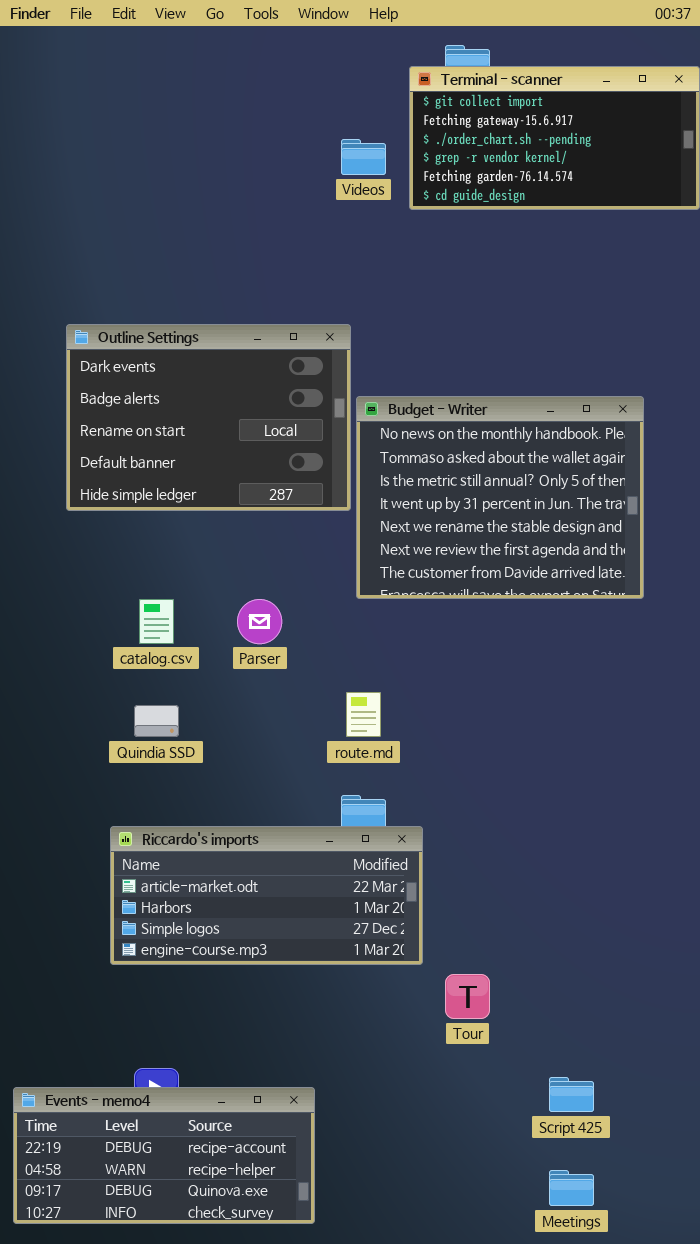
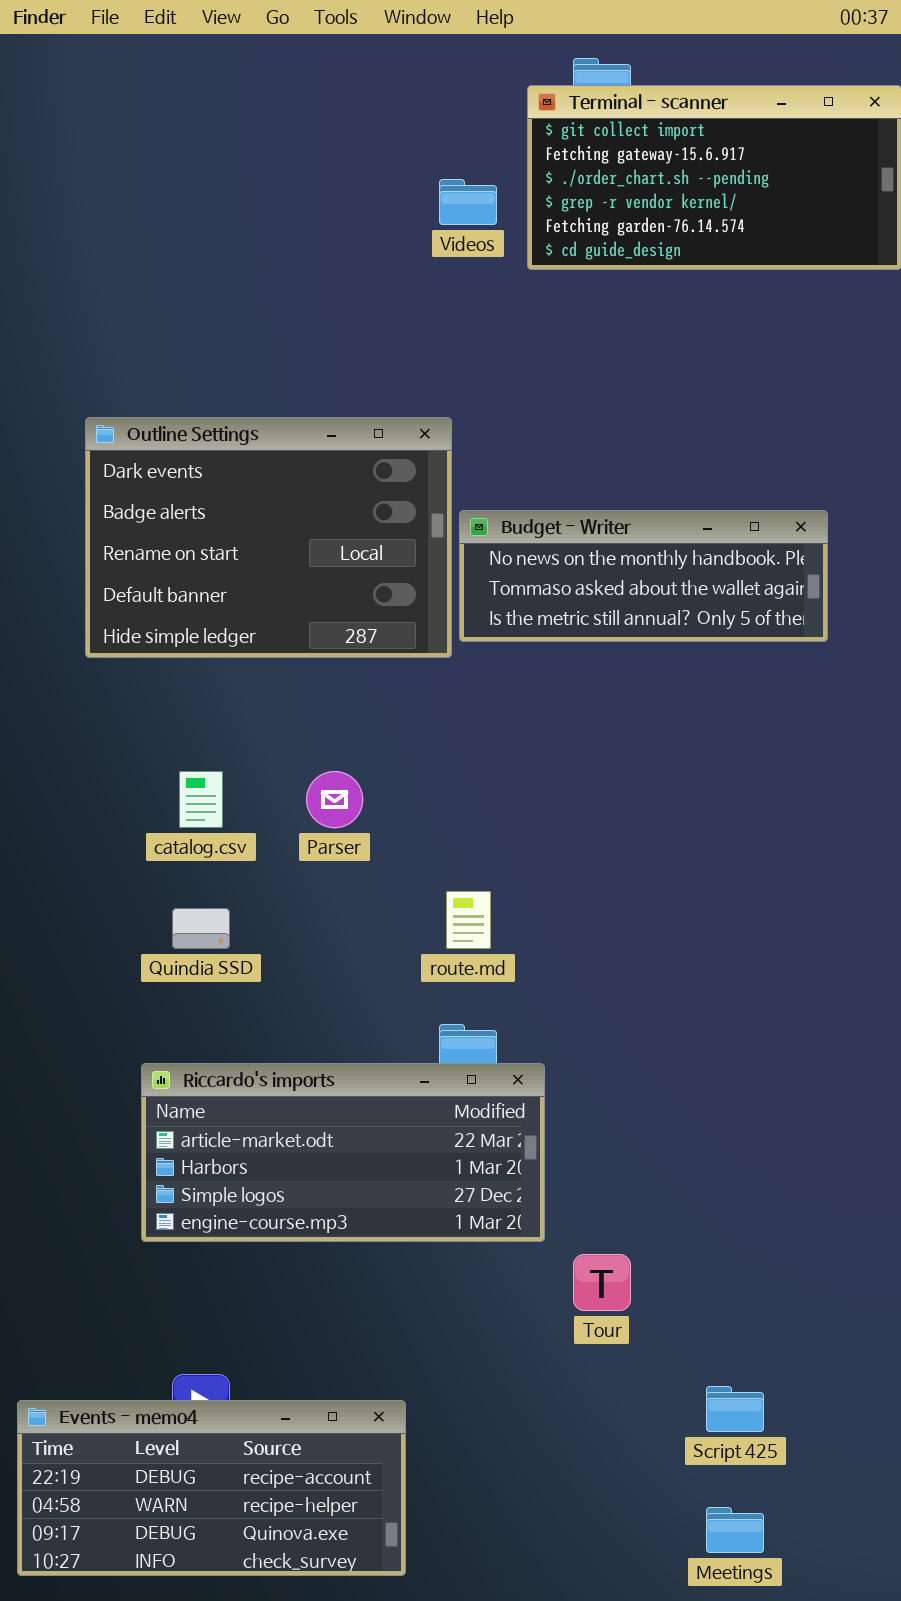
Budget - Writer: [356,396,644,599] -> [459,510,828,642], resized

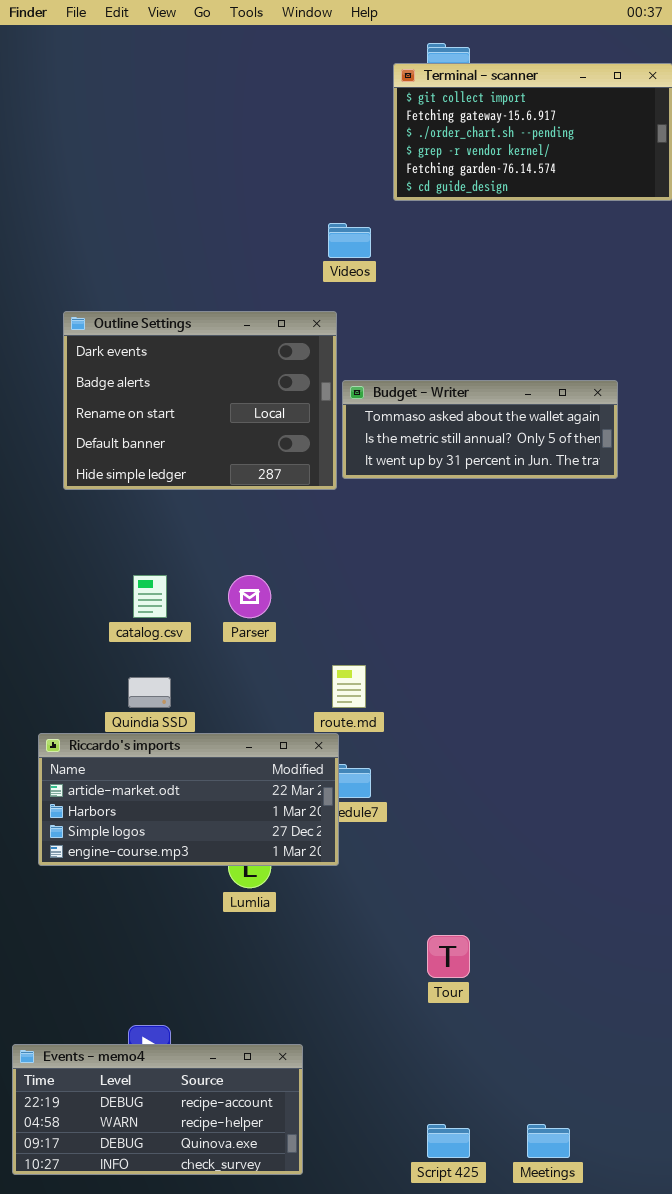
Videos: [439,179,497,225] -> [328,223,371,258], moved
Budget - Writer: [459,510,828,642] -> [342,380,618,479], scrolled down 1 row
Riccardo's imports: [141,1063,545,1242] -> [38,733,339,866], moved
Script 425: [706,1386,764,1432] -> [427,1124,470,1158], moved

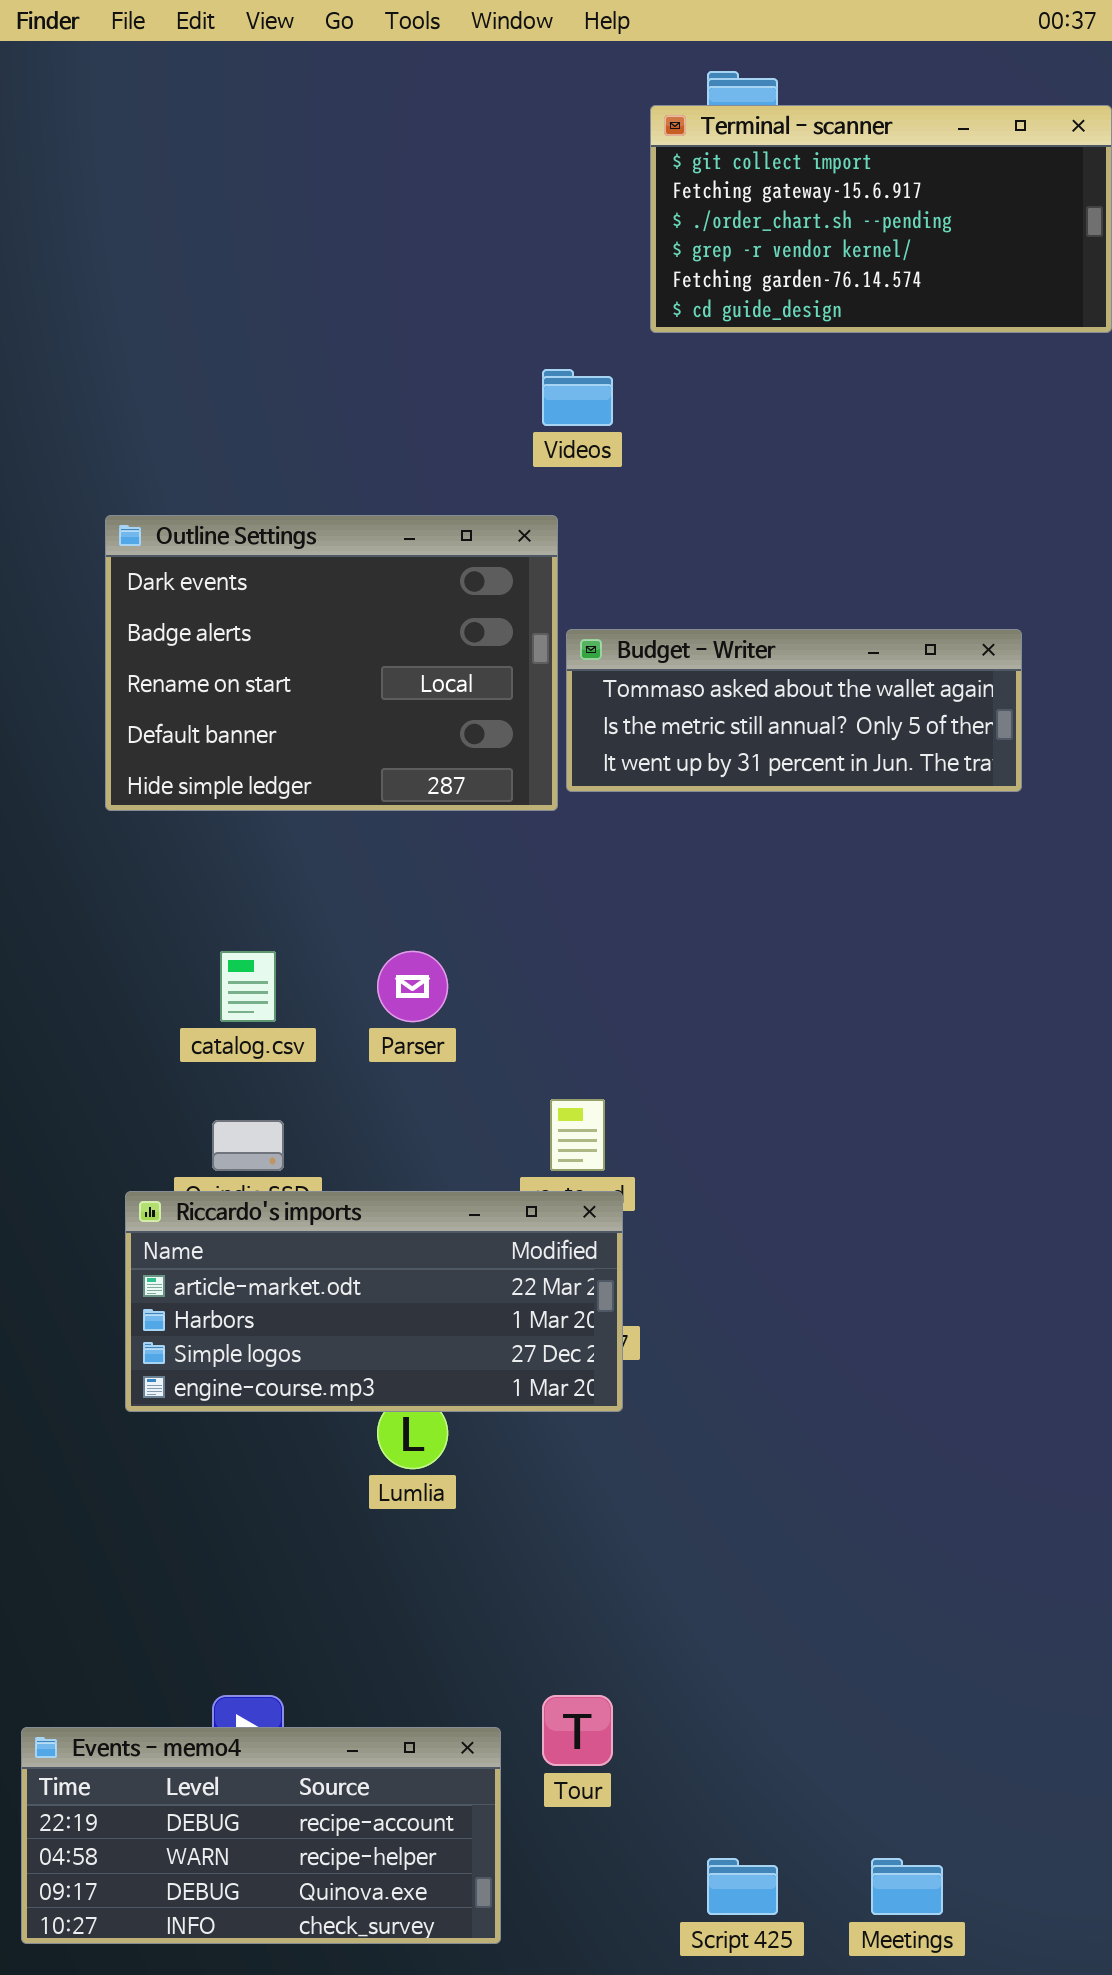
Riccardo's imports: [38,733,339,866] -> [125,1191,623,1412], moved
Tour: [427,935,470,978] -> [542,1695,613,1766], moved

